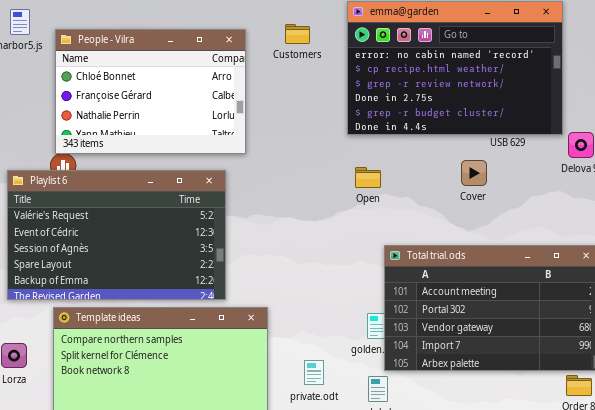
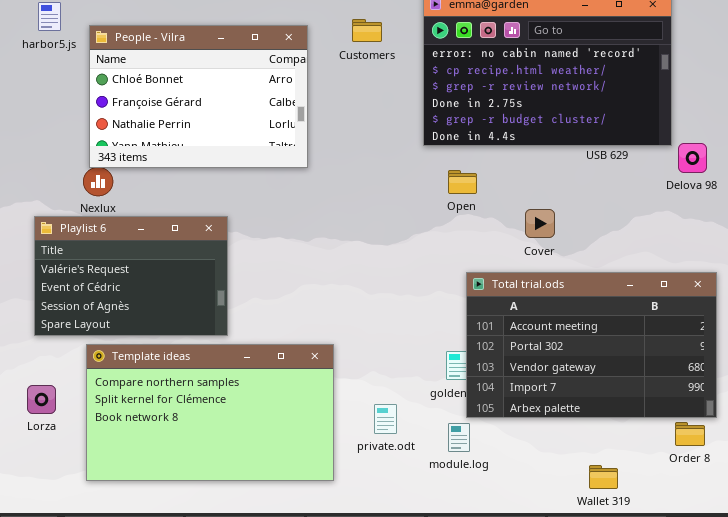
Cover: [461,160,487,186] -> [525,209,555,238], moved
Open: [355,167,381,188] -> [448,170,477,194], moved
Playlist 6: [7,170,226,300] -> [34,216,228,336], resized

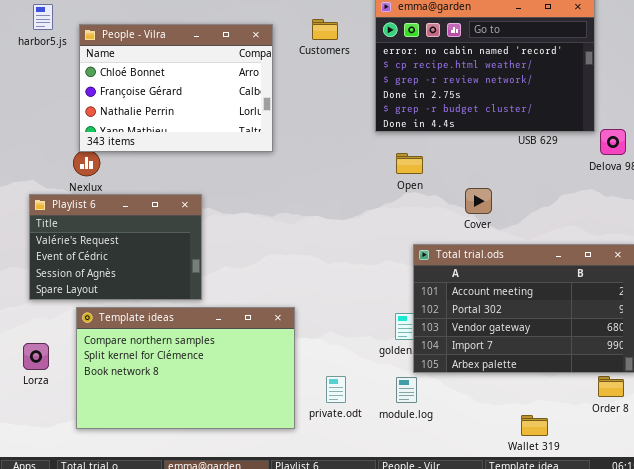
private.odt: [374,404,397,434] -> [326,376,346,403], moved

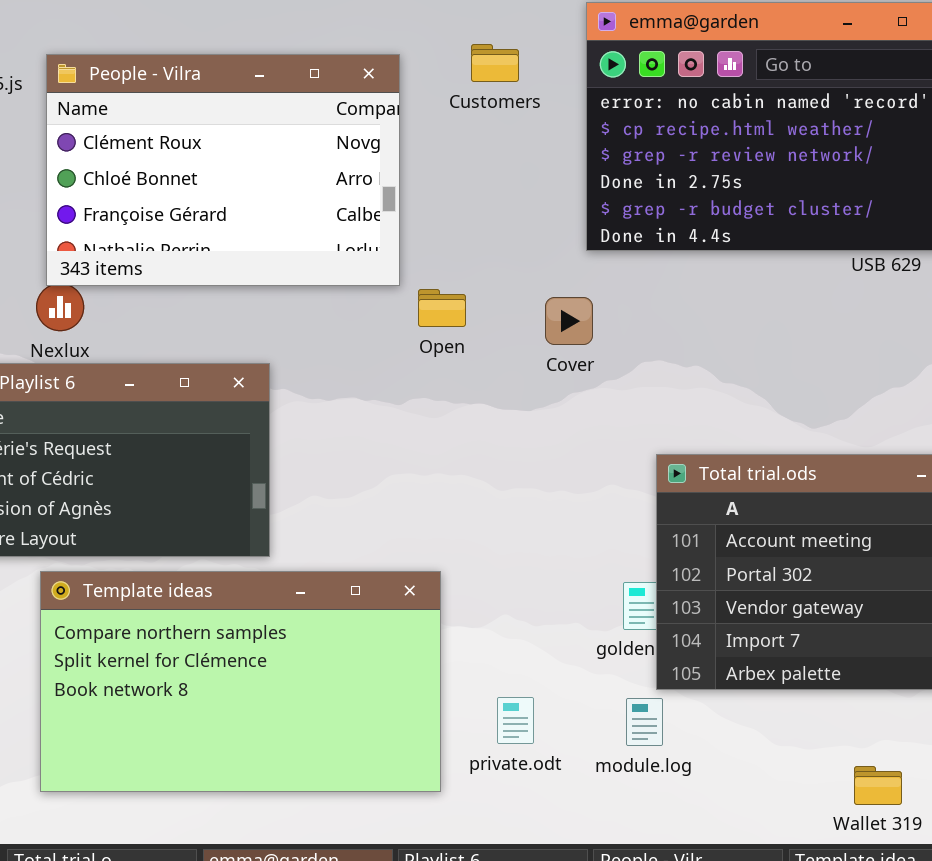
People - Vilra: [79,24,273,152] -> [46,54,400,286], scrolled up 1 row
Open: [396,153,423,174] -> [418,289,466,327], moved
Cover: [465,188,492,214] -> [545,297,593,345], moved

